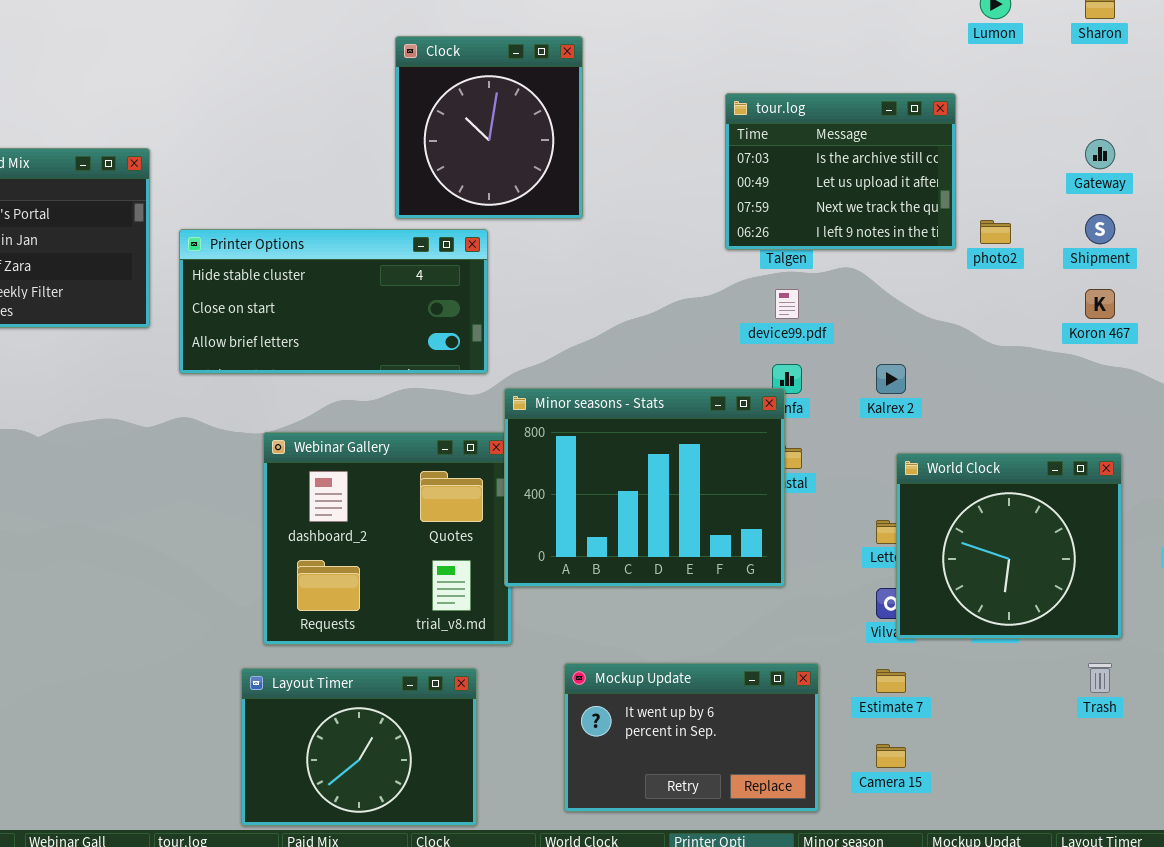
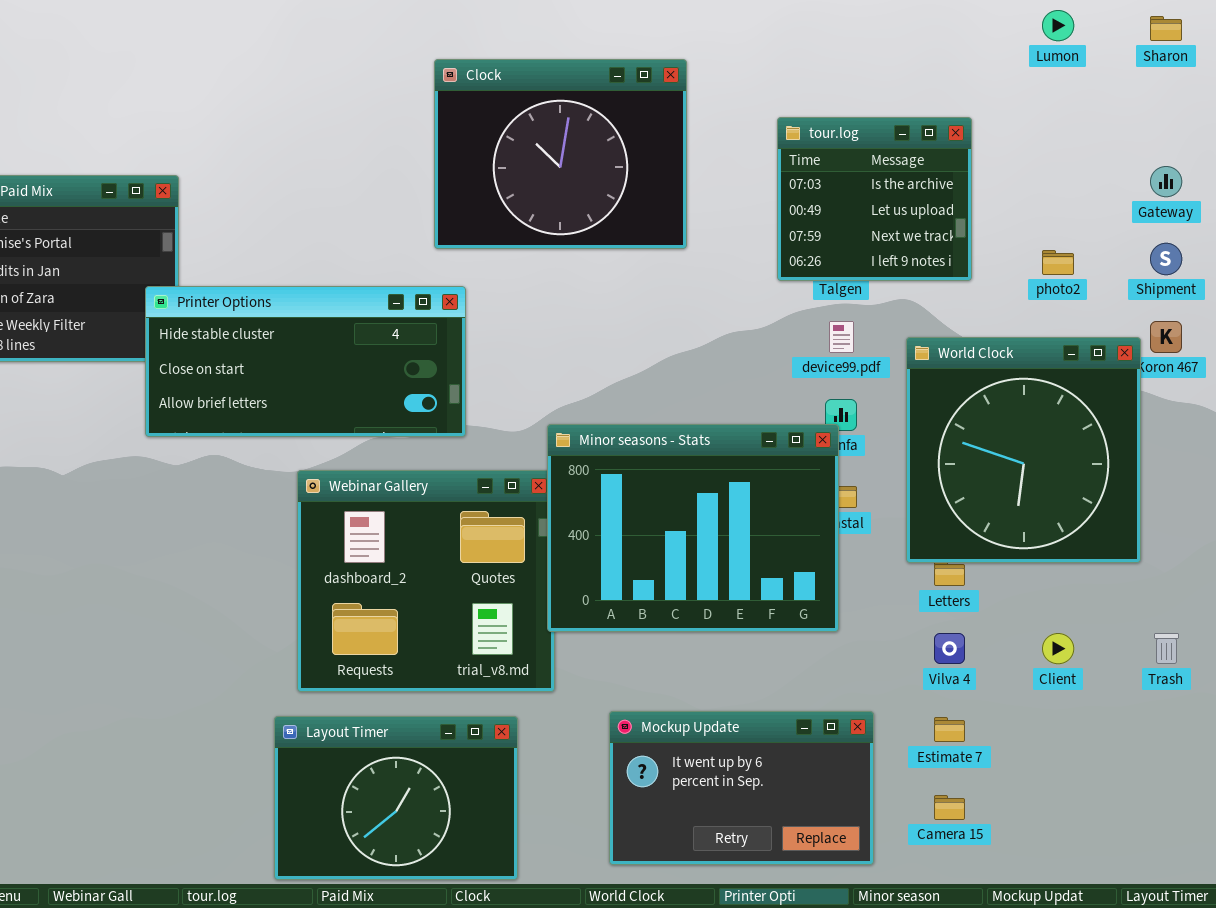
Clock: [395,36,583,219] -> [434,59,687,249], resized
tour.log: [725,93,956,250] -> [777,117,972,281], resized
Printer Options: [179,229,488,374] -> [145,286,466,437], moved
World Clock: [896,453,1122,639] -> [906,337,1141,563], moved, resized
Trash: [1088,663,1112,693] -> [1154,633,1179,664], moved

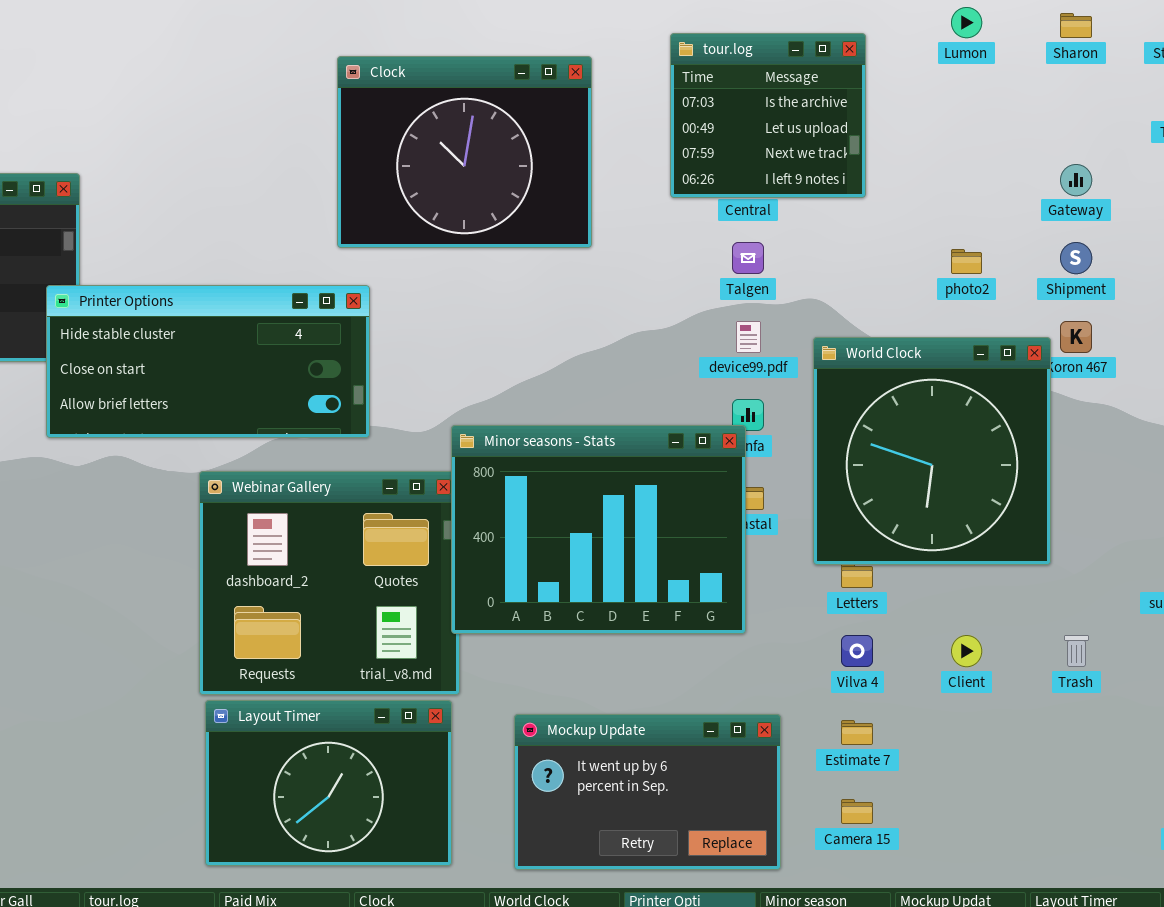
tour.log: [777,117,972,281] -> [670,33,866,198], moved
Layout Timer: [274,716,518,880] -> [205,700,452,866], moved

